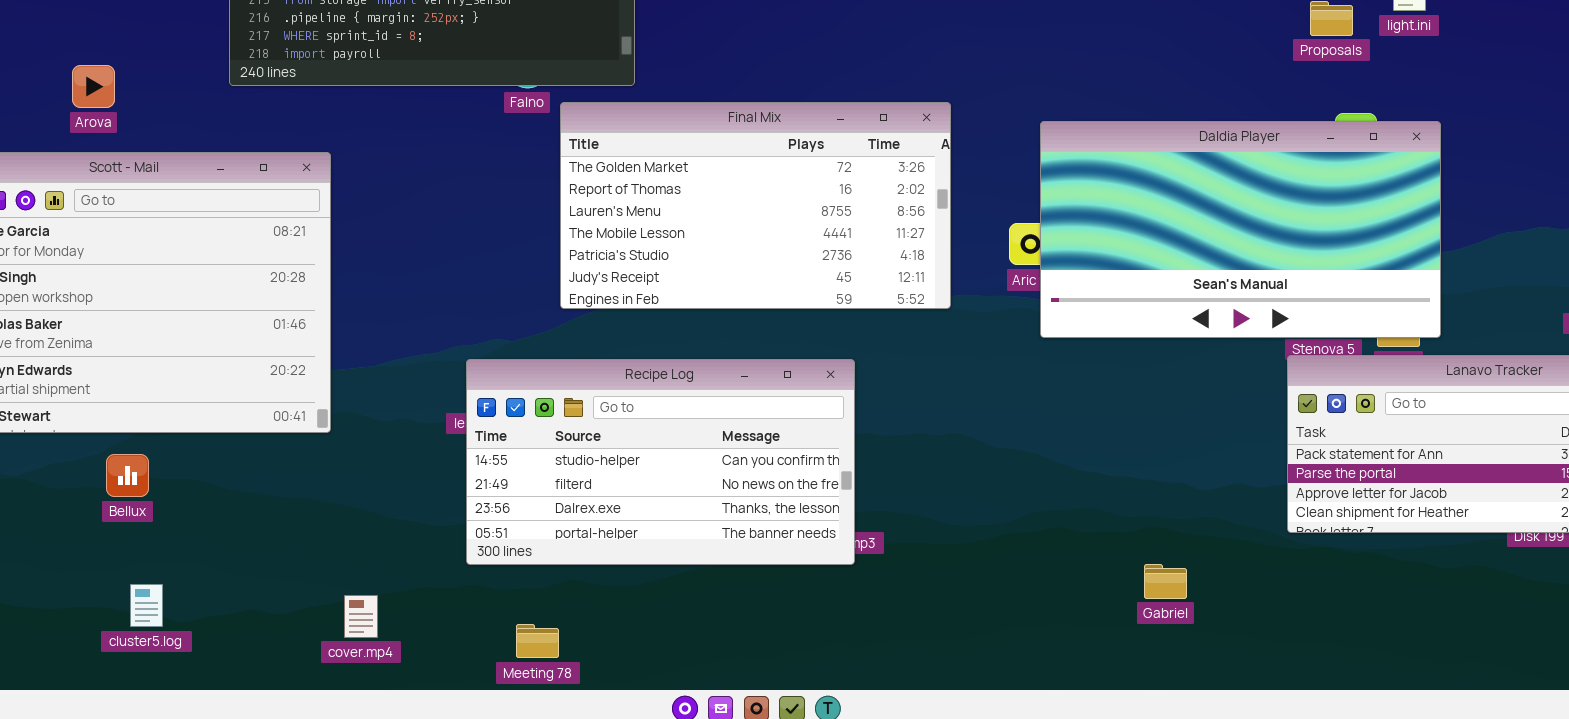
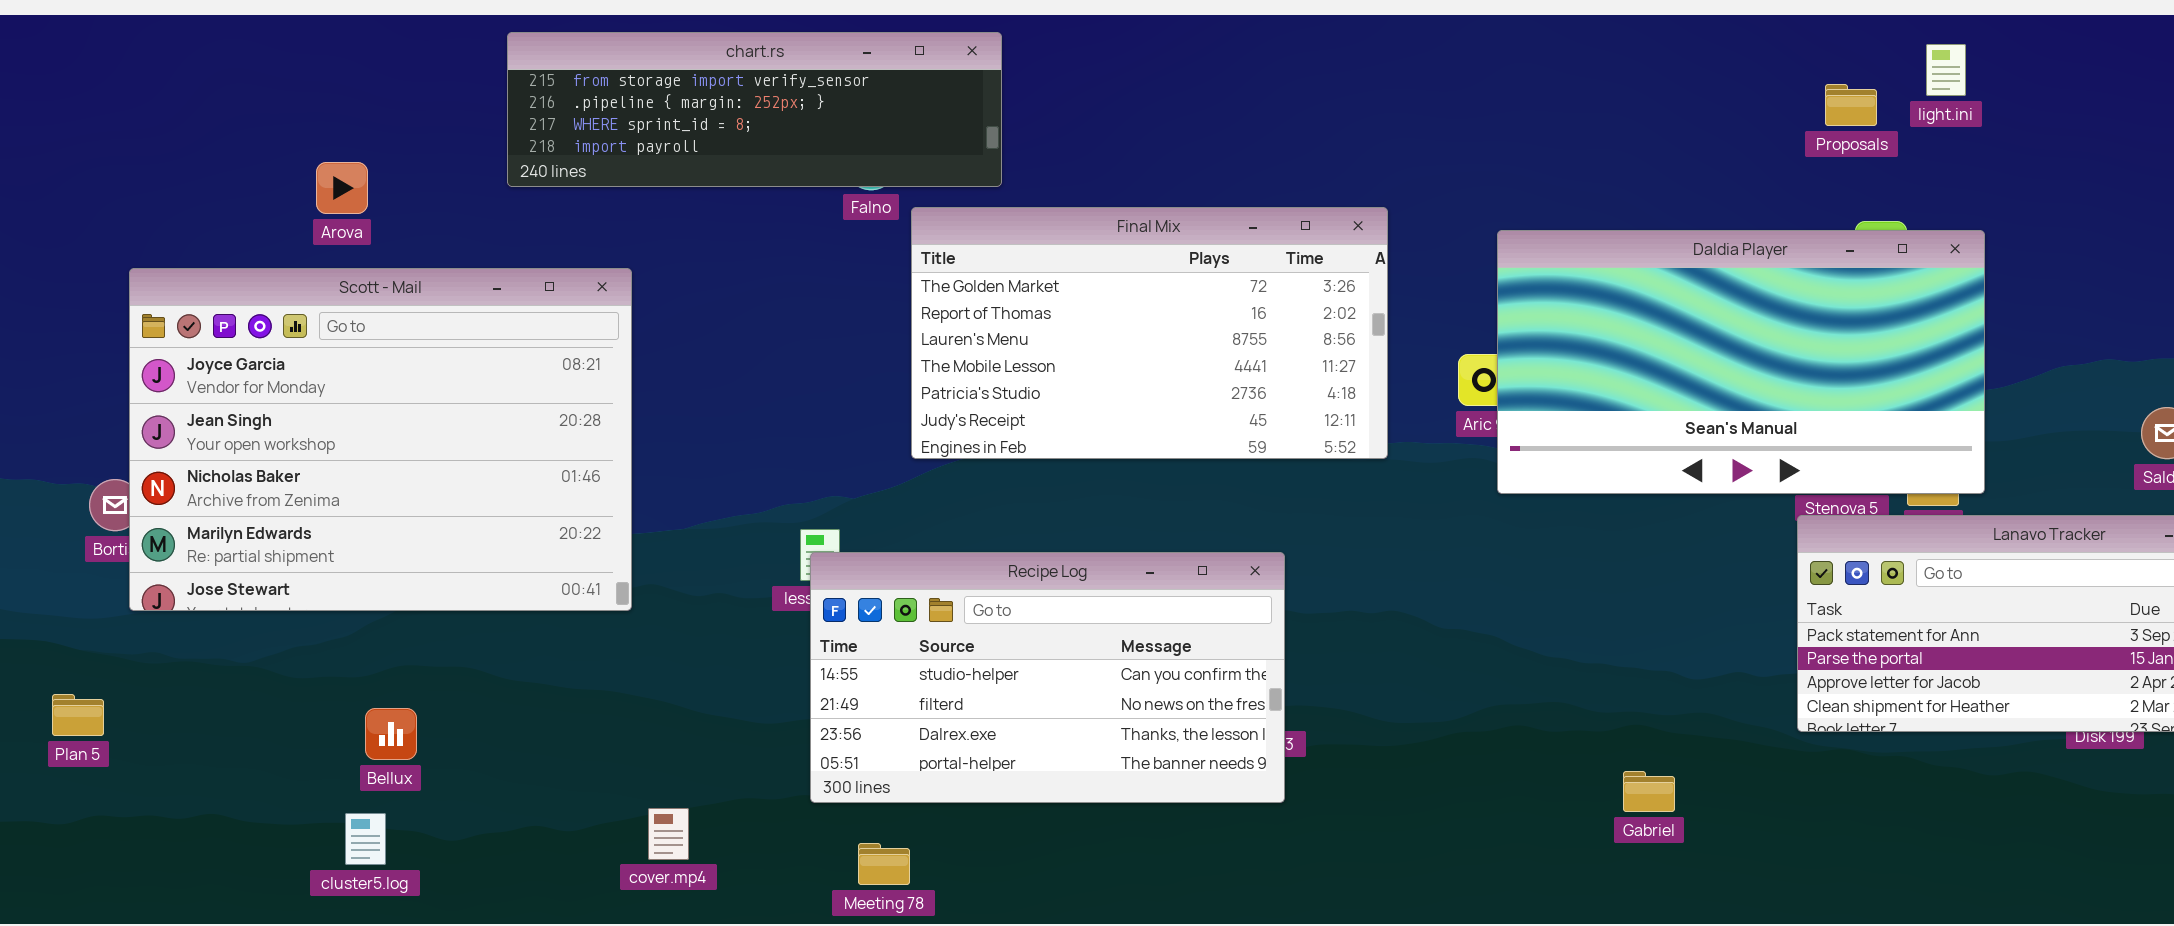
Recipe Log: [466,359,855,565] -> [810,552,1285,803], moved
Bellux: [106,454,149,497] -> [365,708,417,760], moved
cluster5.log: [130,584,163,627] -> [345,813,386,865], moved

